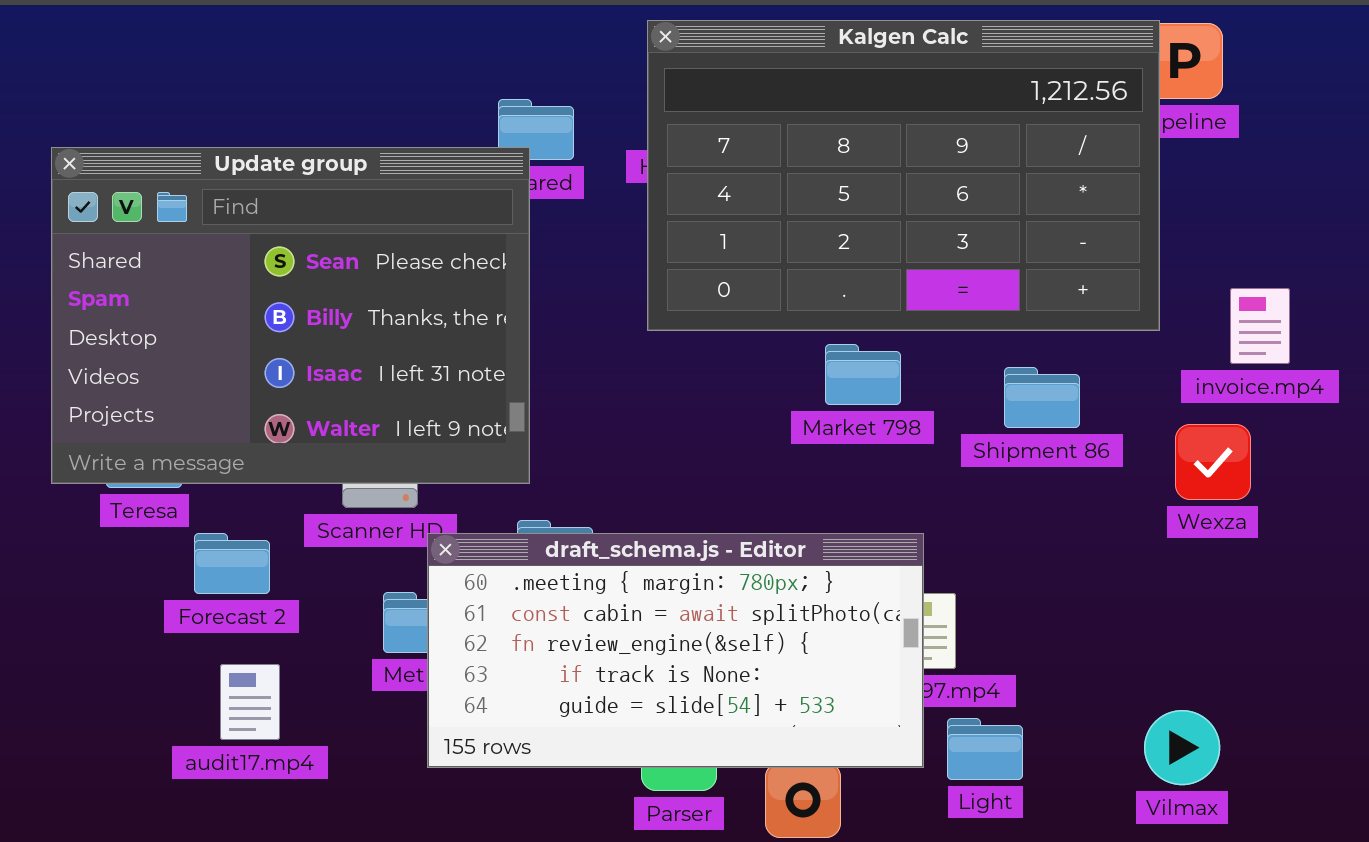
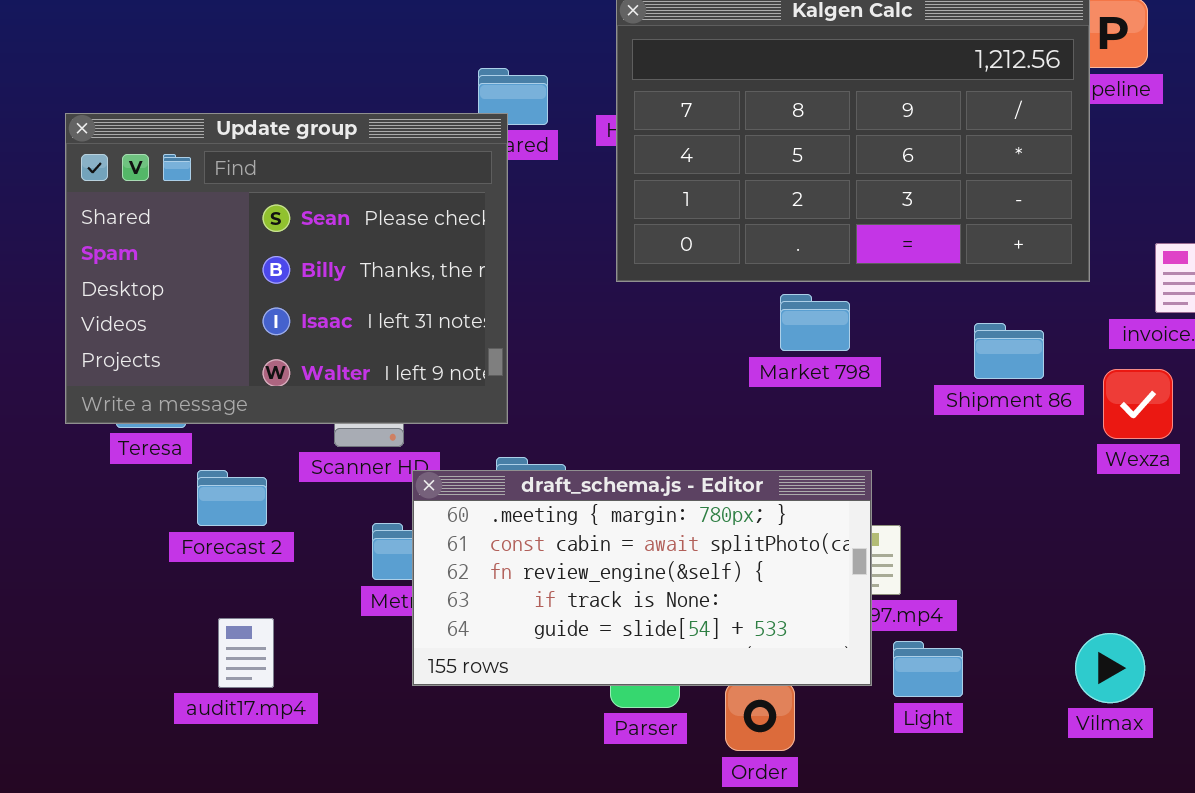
Shipment 86: [1004,367,1080,428] -> [974,323,1044,379], moved
audit17.mp4: [220,664,280,740] -> [218,618,274,688], moved

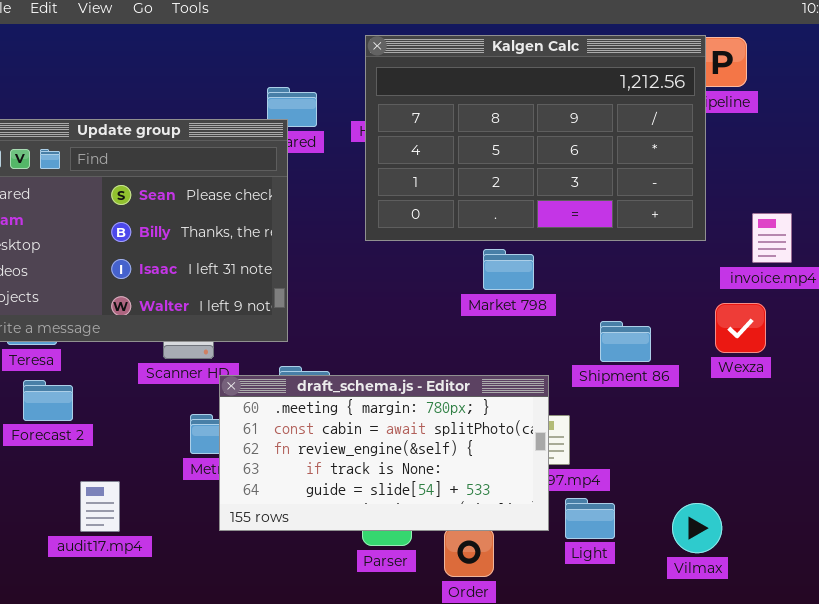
Shipment 86: [974,323,1044,379] -> [600,321,651,362], moved
Forecast 2: [197,470,267,526] -> [23,380,73,421], moved
Vilmax: [1075,633,1145,703] -> [672,503,722,553], moved

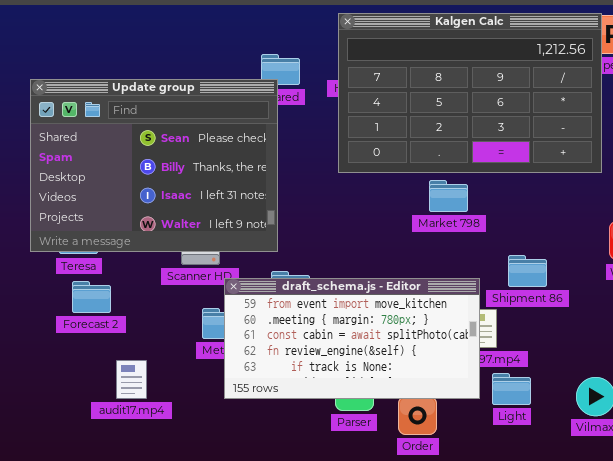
Shipment 86: [600,321,651,362] -> [508,255,547,287], moved
draft_schema.js - Editor: [219,375,549,531] -> [224,278,480,399], scrolled up 1 row

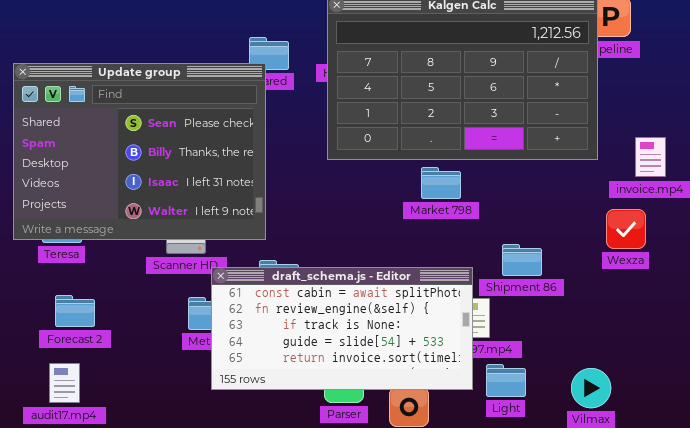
draft_schema.js - Editor: [224,278,480,399] -> [211,267,473,390], scrolled down 2 rows
Forecast 2: [72,281,111,313] -> [55,295,95,327], moved
audit17.mp4: [116,360,147,399] -> [49,363,80,403], moved

